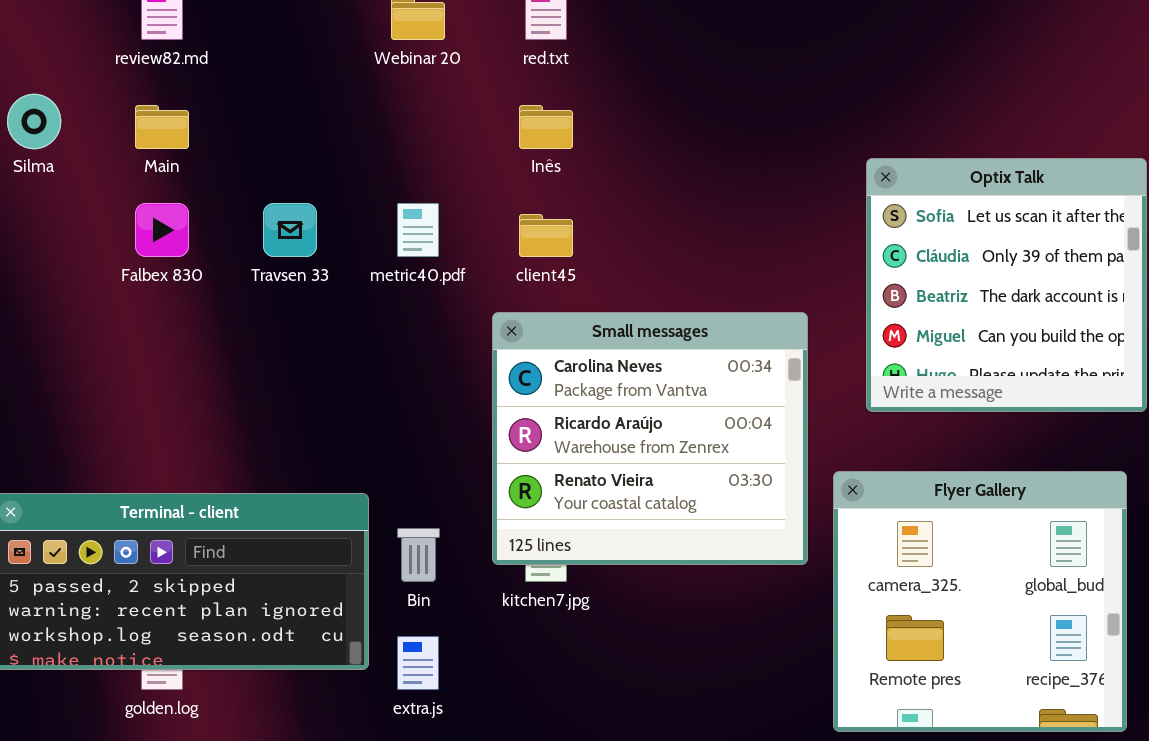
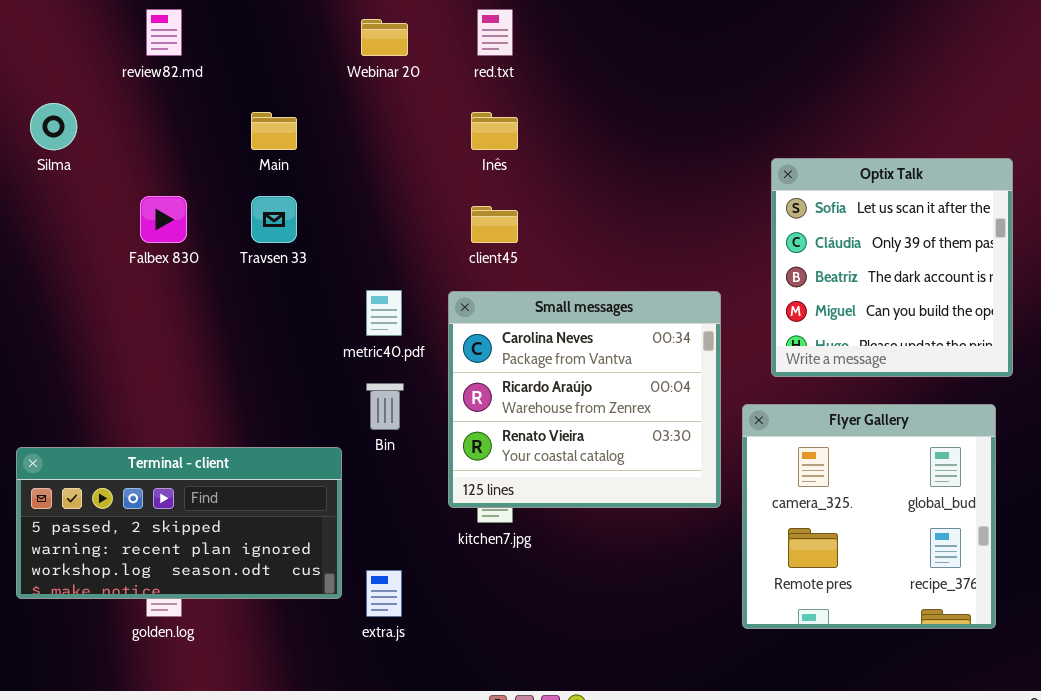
Main: [135,105,189,149] -> [251,112,297,150], moved
metric40.pdf: [397,203,439,257] -> [366,290,402,336], moved
Flyer Gallery: [833,471,1127,732] -> [742,404,996,629], moved
Bin: [397,528,440,582] -> [366,383,404,430], moved

